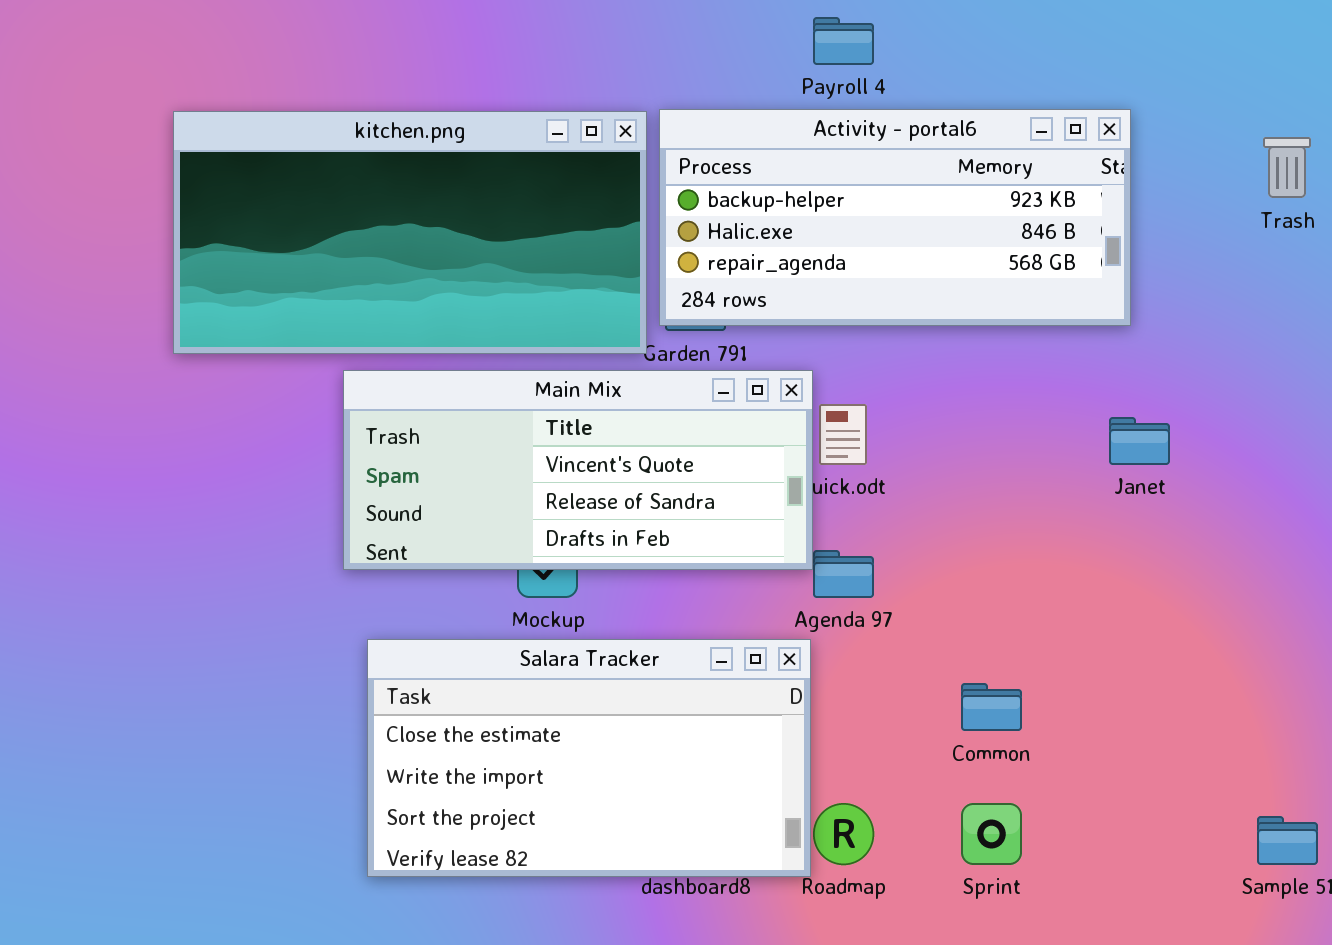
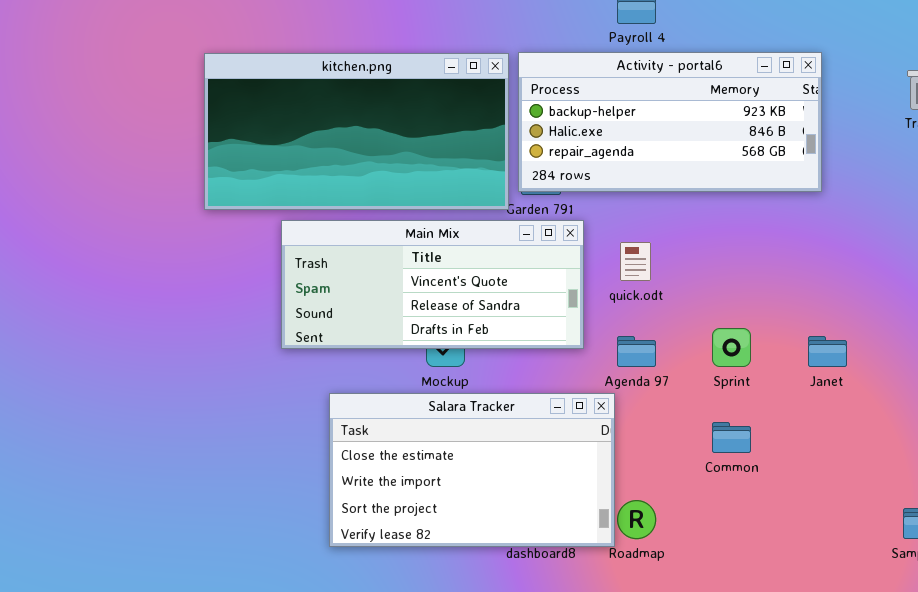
Main Mix: [343,370,813,570] -> [281,220,584,349], moved
Janet: [1109,417,1170,465] -> [808,336,847,367], moved
Sprint: [961,803,1022,865] -> [712,328,751,367], moved

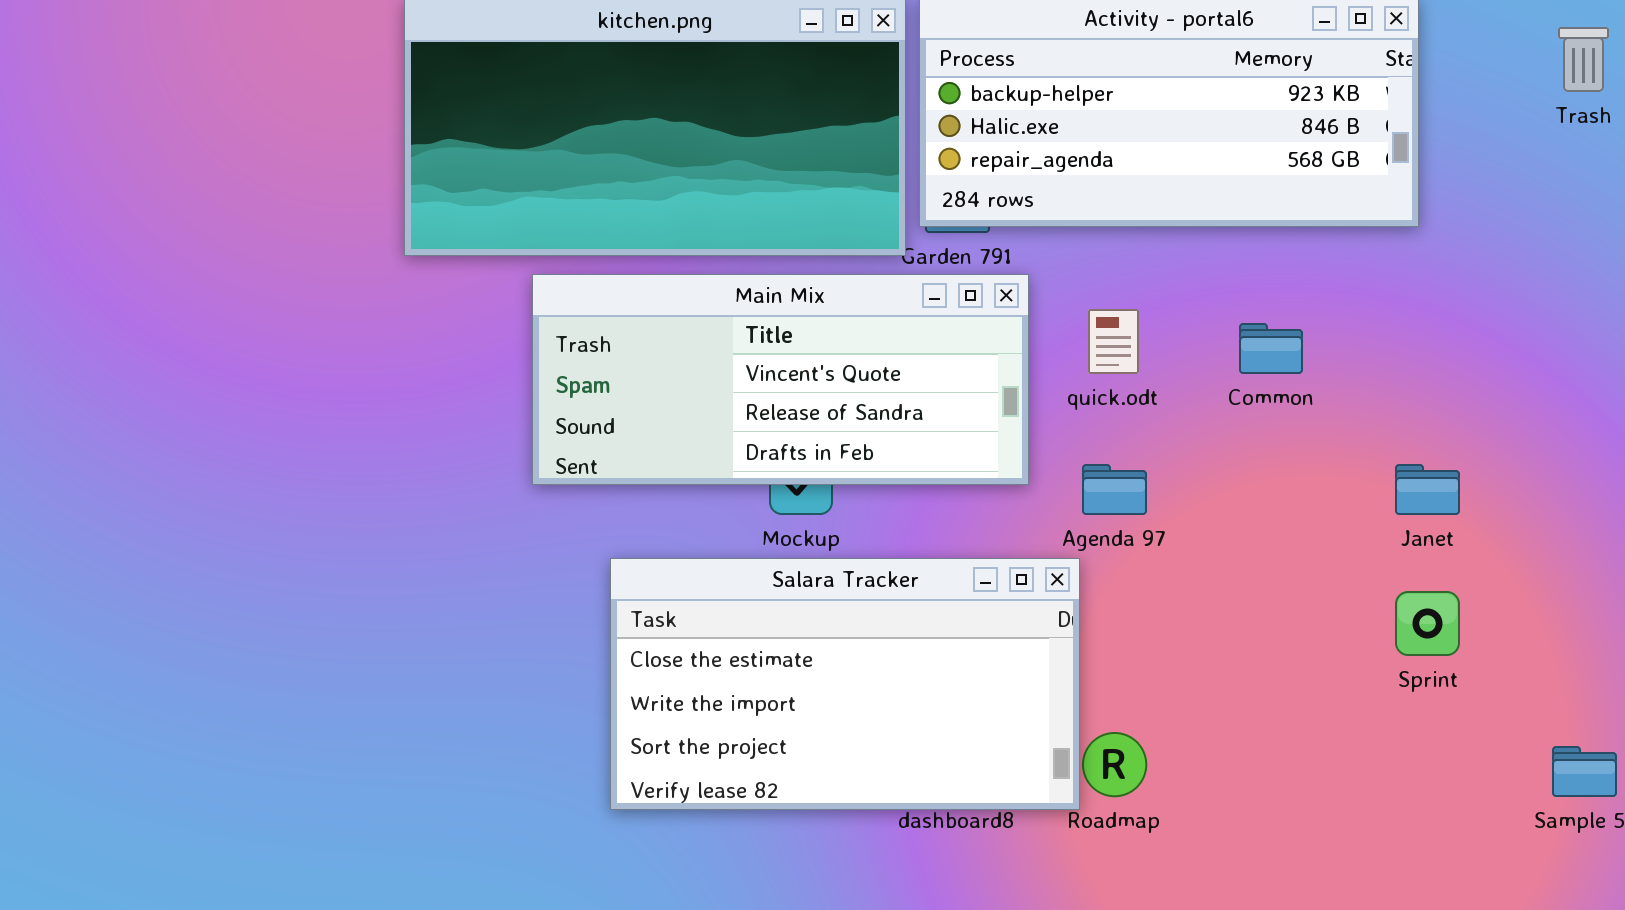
Sprint: [712,328,751,367] -> [1395,591,1460,656], moved
Common: [712,422,751,453] -> [1239,323,1303,374], moved

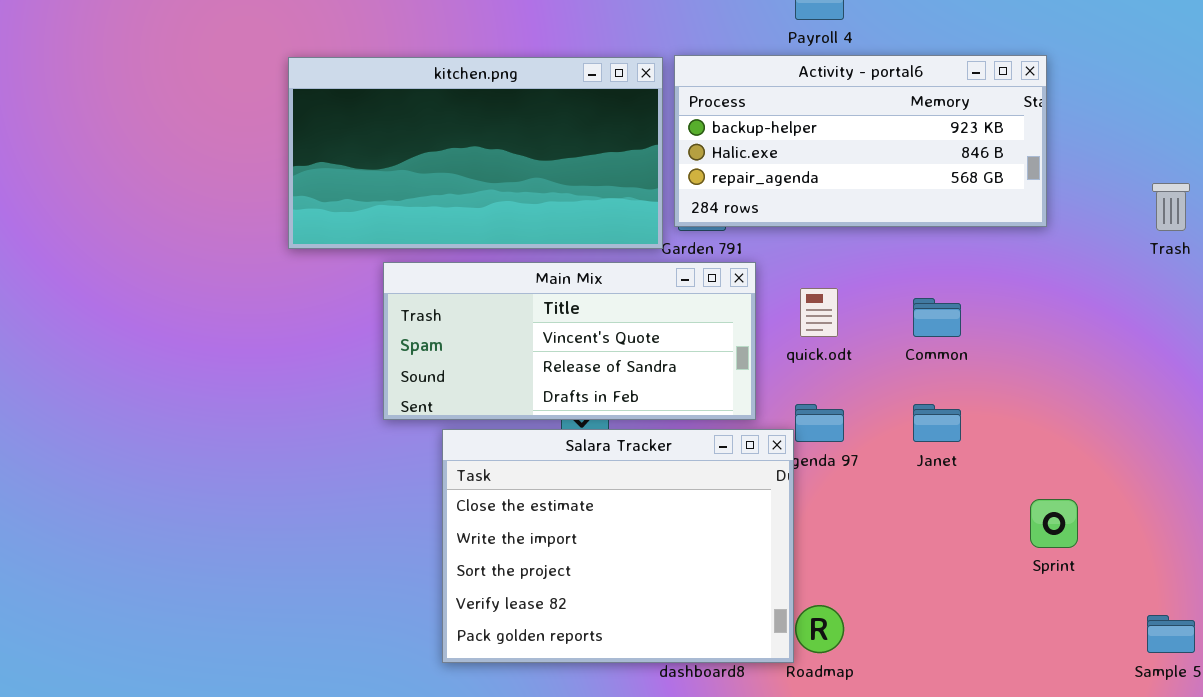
Trash: [1558,27,1609,92] -> [1152,183,1190,231], moved
Janet: [1395,464,1460,515] -> [913,404,961,442], moved
Salara Tracker: [610,558,1080,810] -> [442,429,794,663], resized

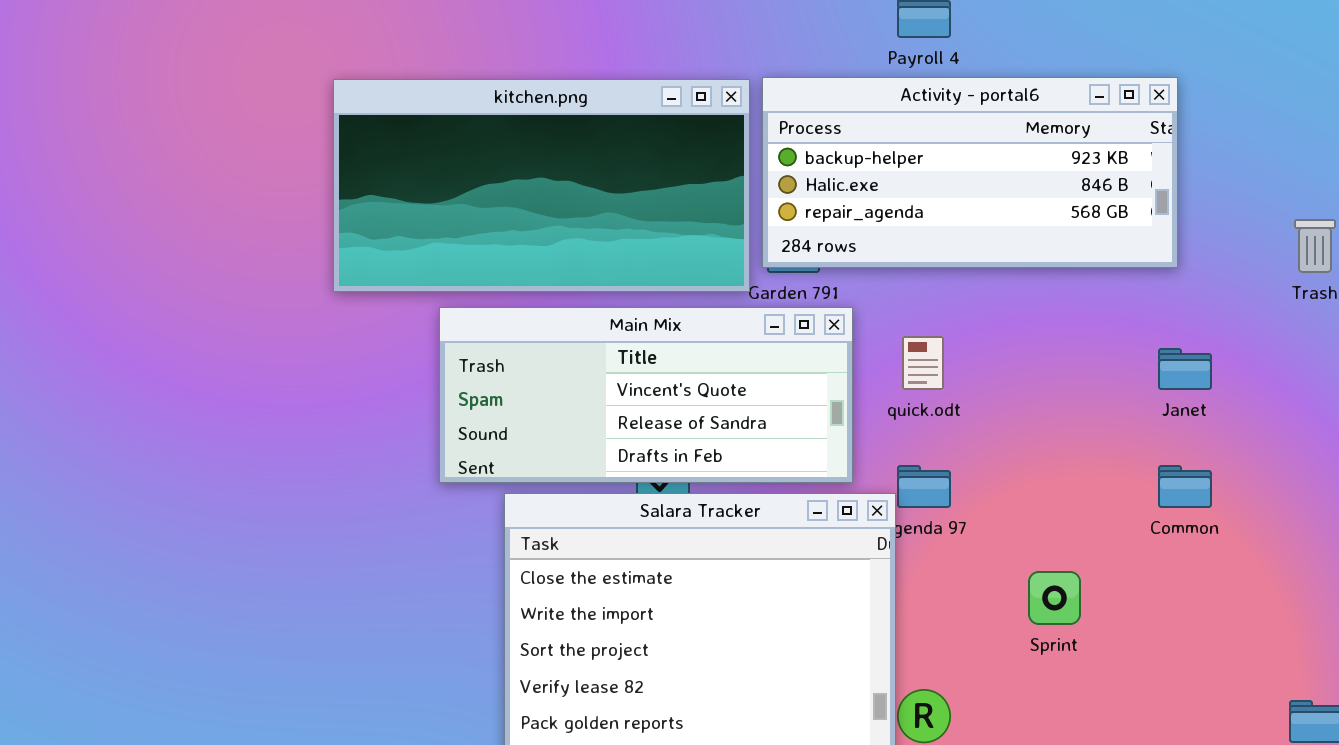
Common: [913,298,961,337] -> [1158,465,1212,508], moved
Janet: [913,404,961,442] -> [1158,348,1212,390], moved
Sprint: [1030,499,1078,548] -> [1028,571,1081,625], moved

